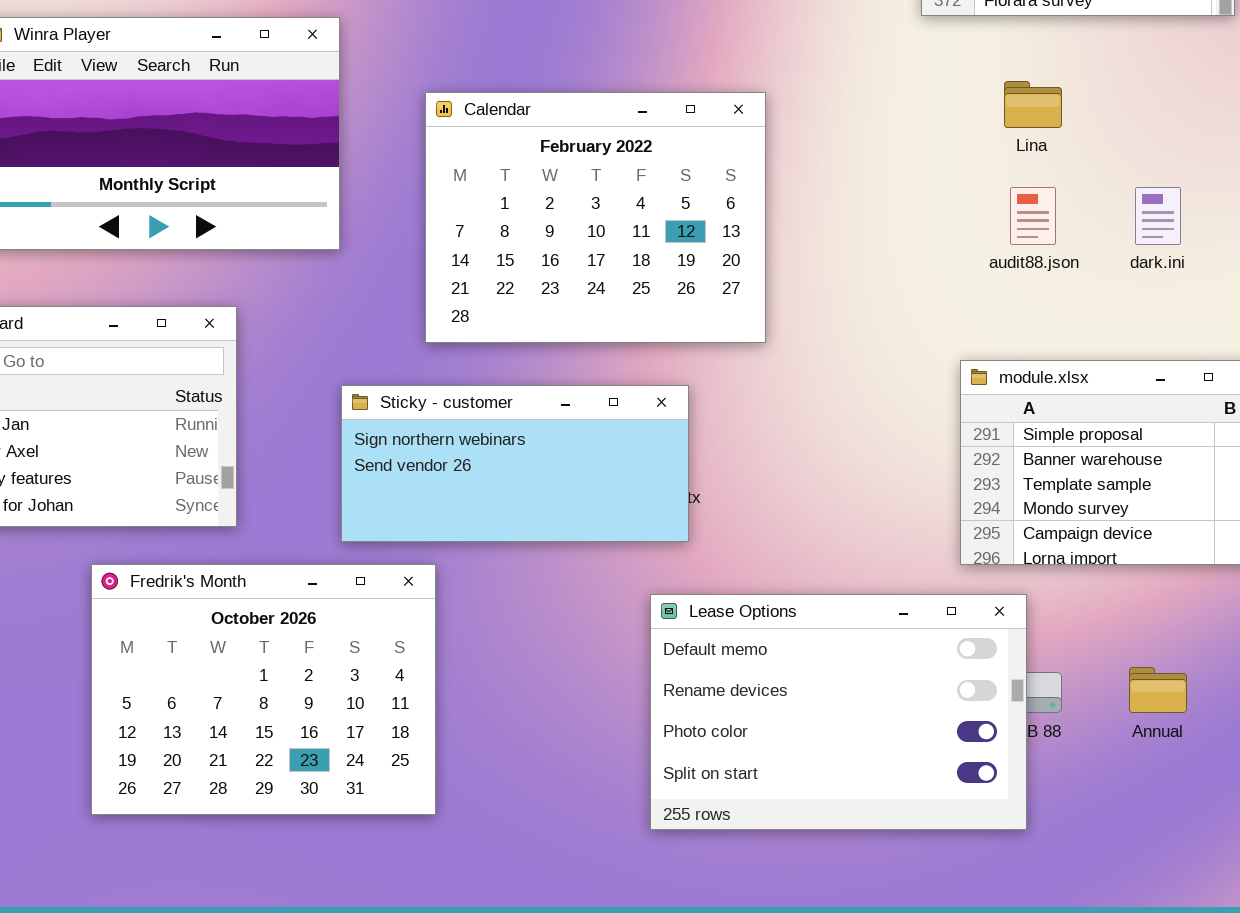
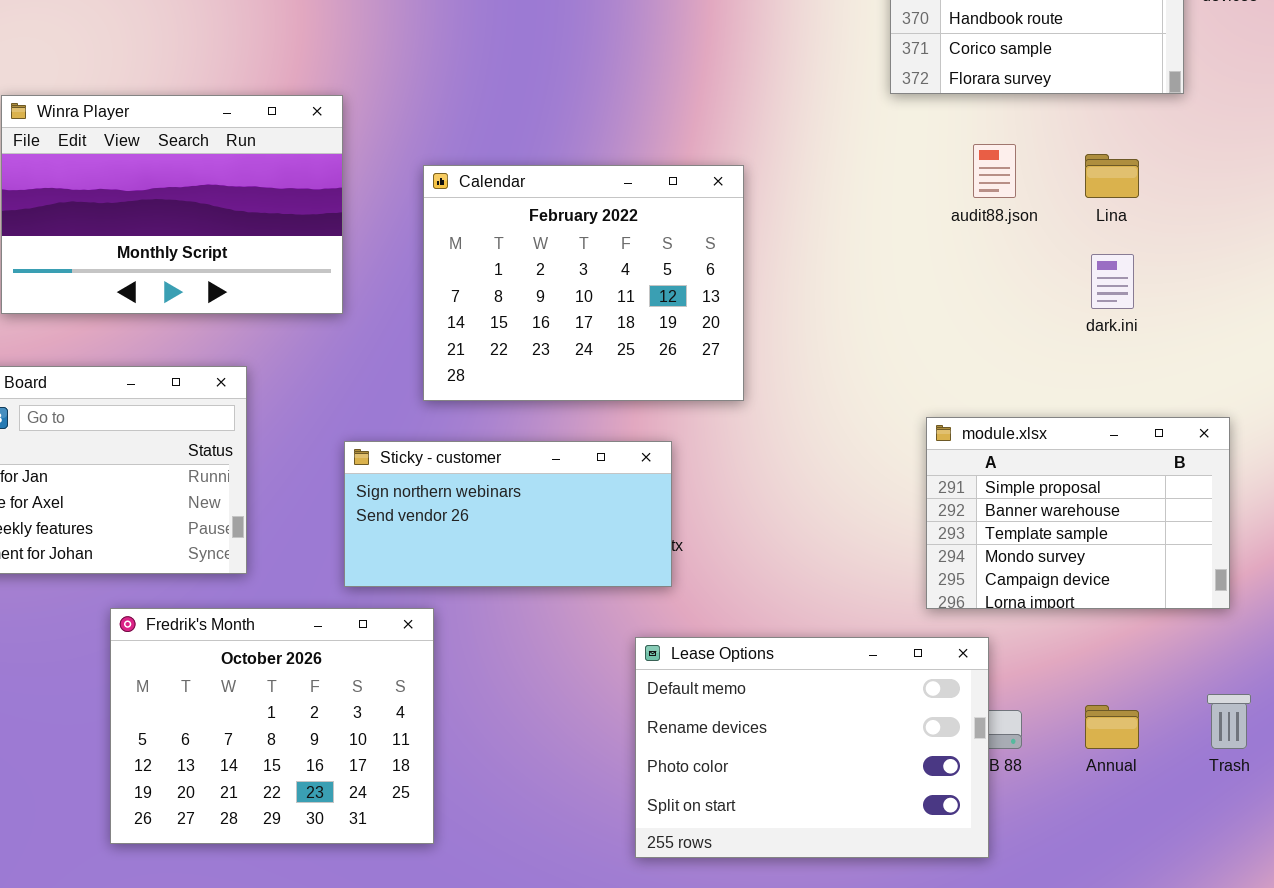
Lina: [1004,81,1062,128] -> [1085,154,1139,198], moved
audit88.json: [1010,187,1056,245] -> [973,144,1016,198], moved

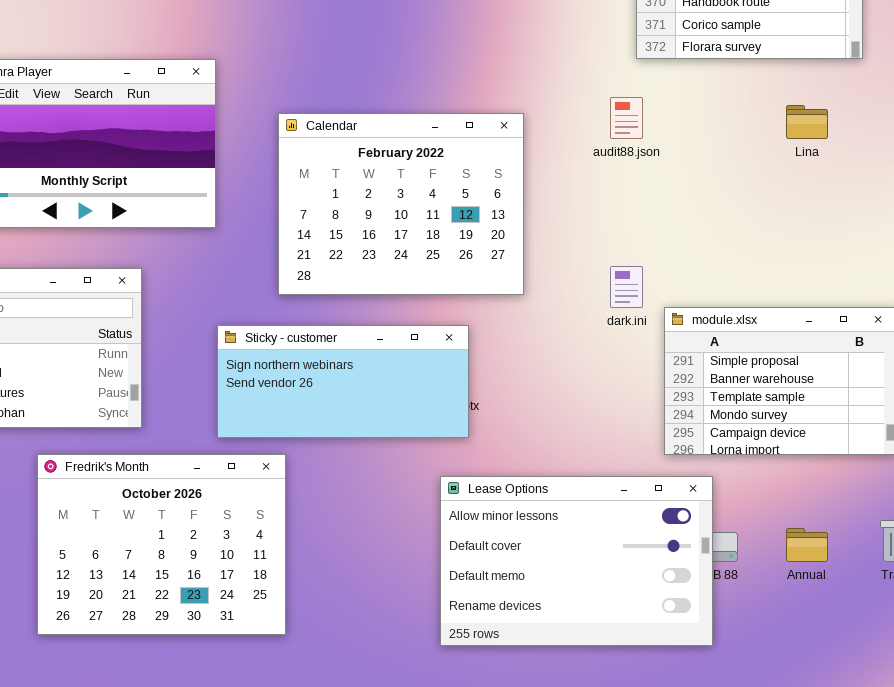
audit88.json: [973,144,1016,198] -> [610,97,643,139], moved
dark.ini: [1091,254,1134,309] -> [610,266,643,308], moved
Lease Options: [635,637,989,858] -> [440,476,713,646], scrolled up 2 rows

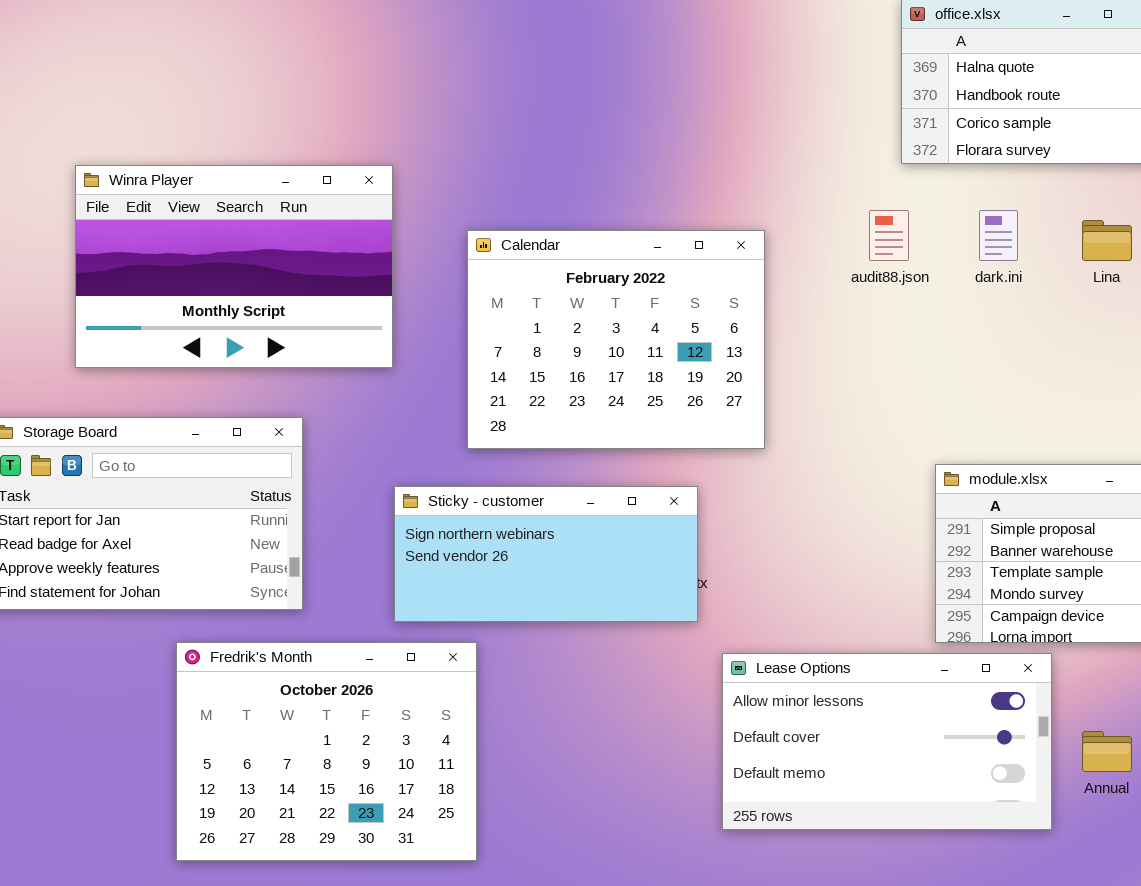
dark.ini: [610,266,643,308] -> [979,210,1018,261], moved
Lease Options: [440,476,713,646] -> [722,653,1052,830], moved, resized

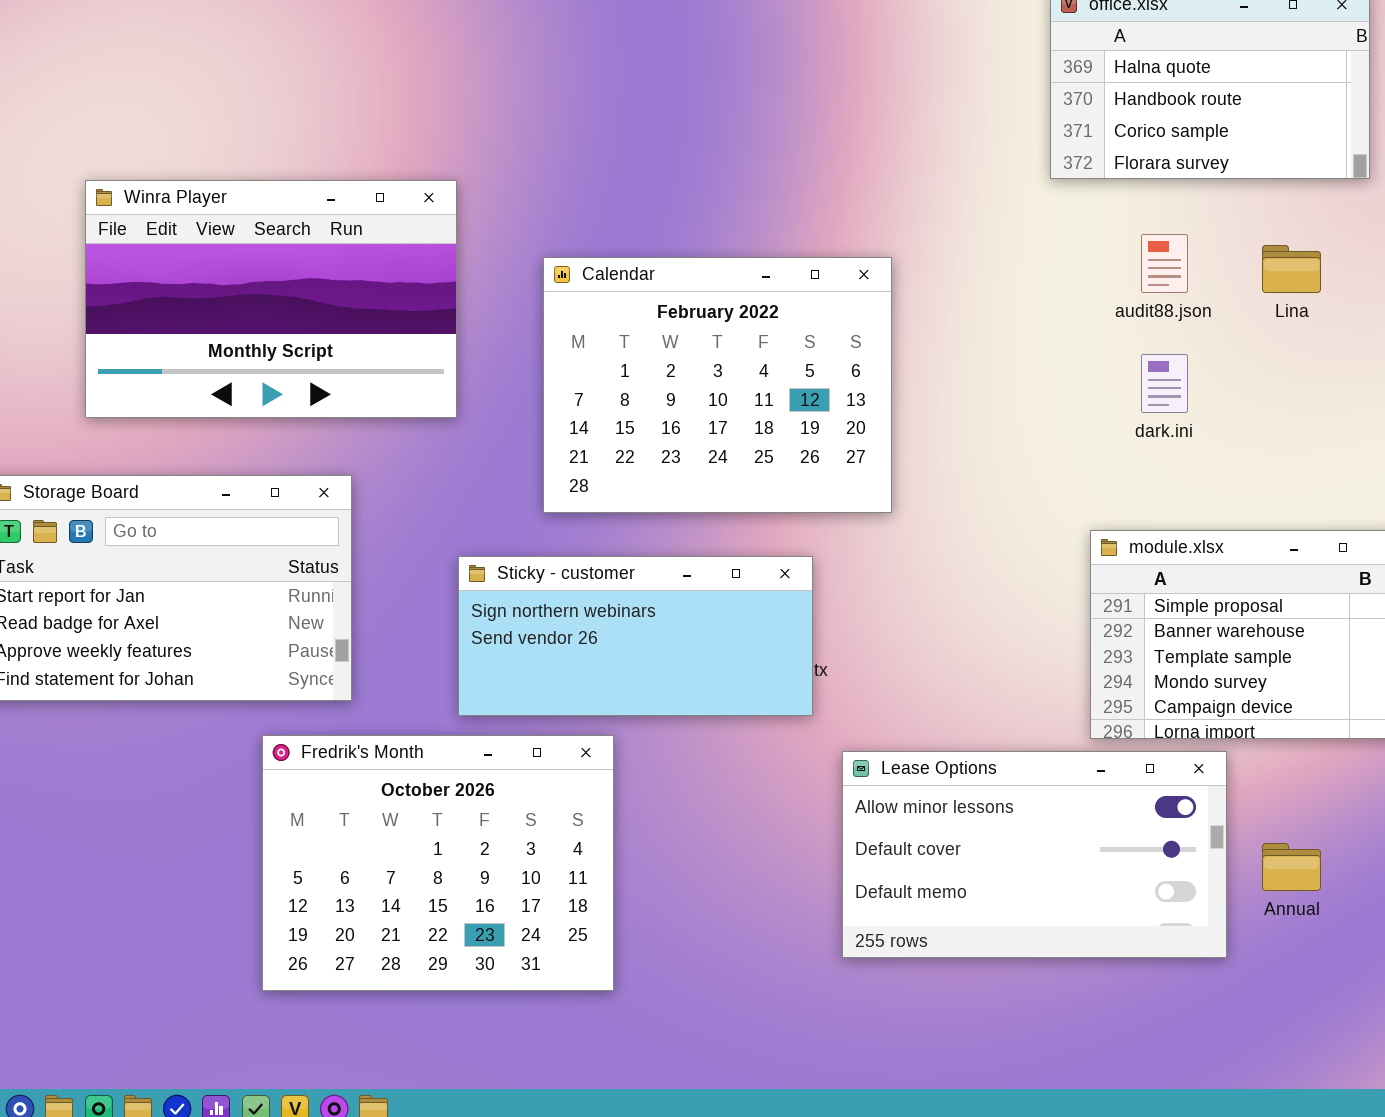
audit88.json: [869,210,909,261] -> [1141,234,1188,293], moved
dark.ini: [979,210,1018,261] -> [1141,354,1188,413], moved
Fredrik's Month: [176,642,477,861] -> [262,735,614,991], moved

